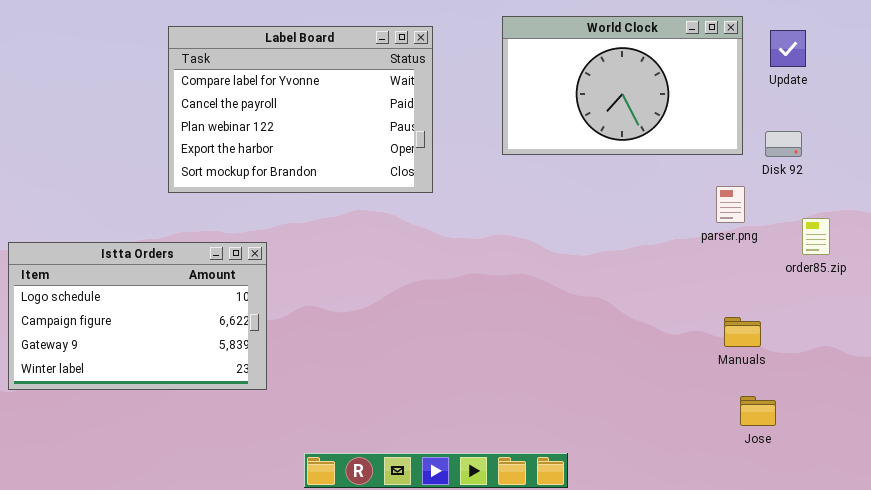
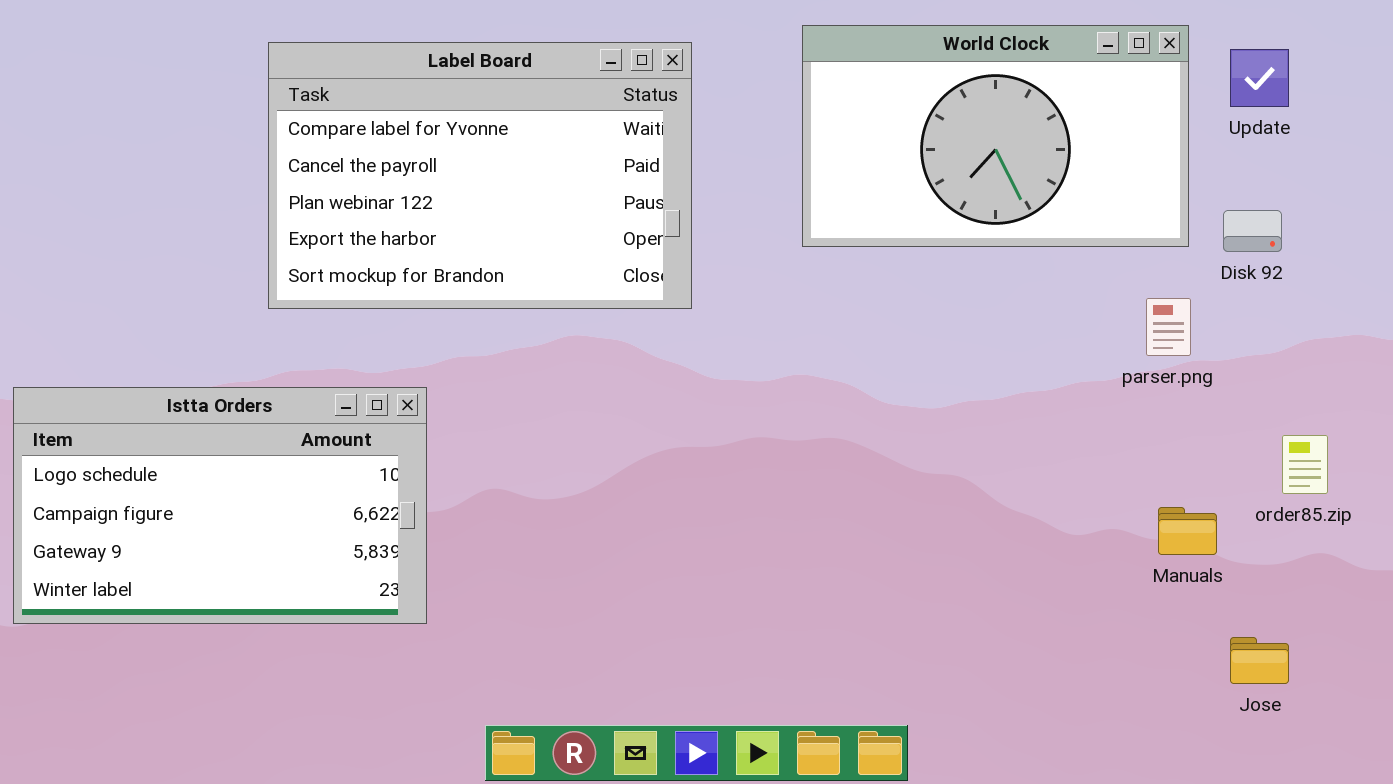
order85.zip: [802,218,830,255] -> [1282,435,1328,494], moved
Jose: [740,396,776,426] -> [1230,637,1289,684], moved

